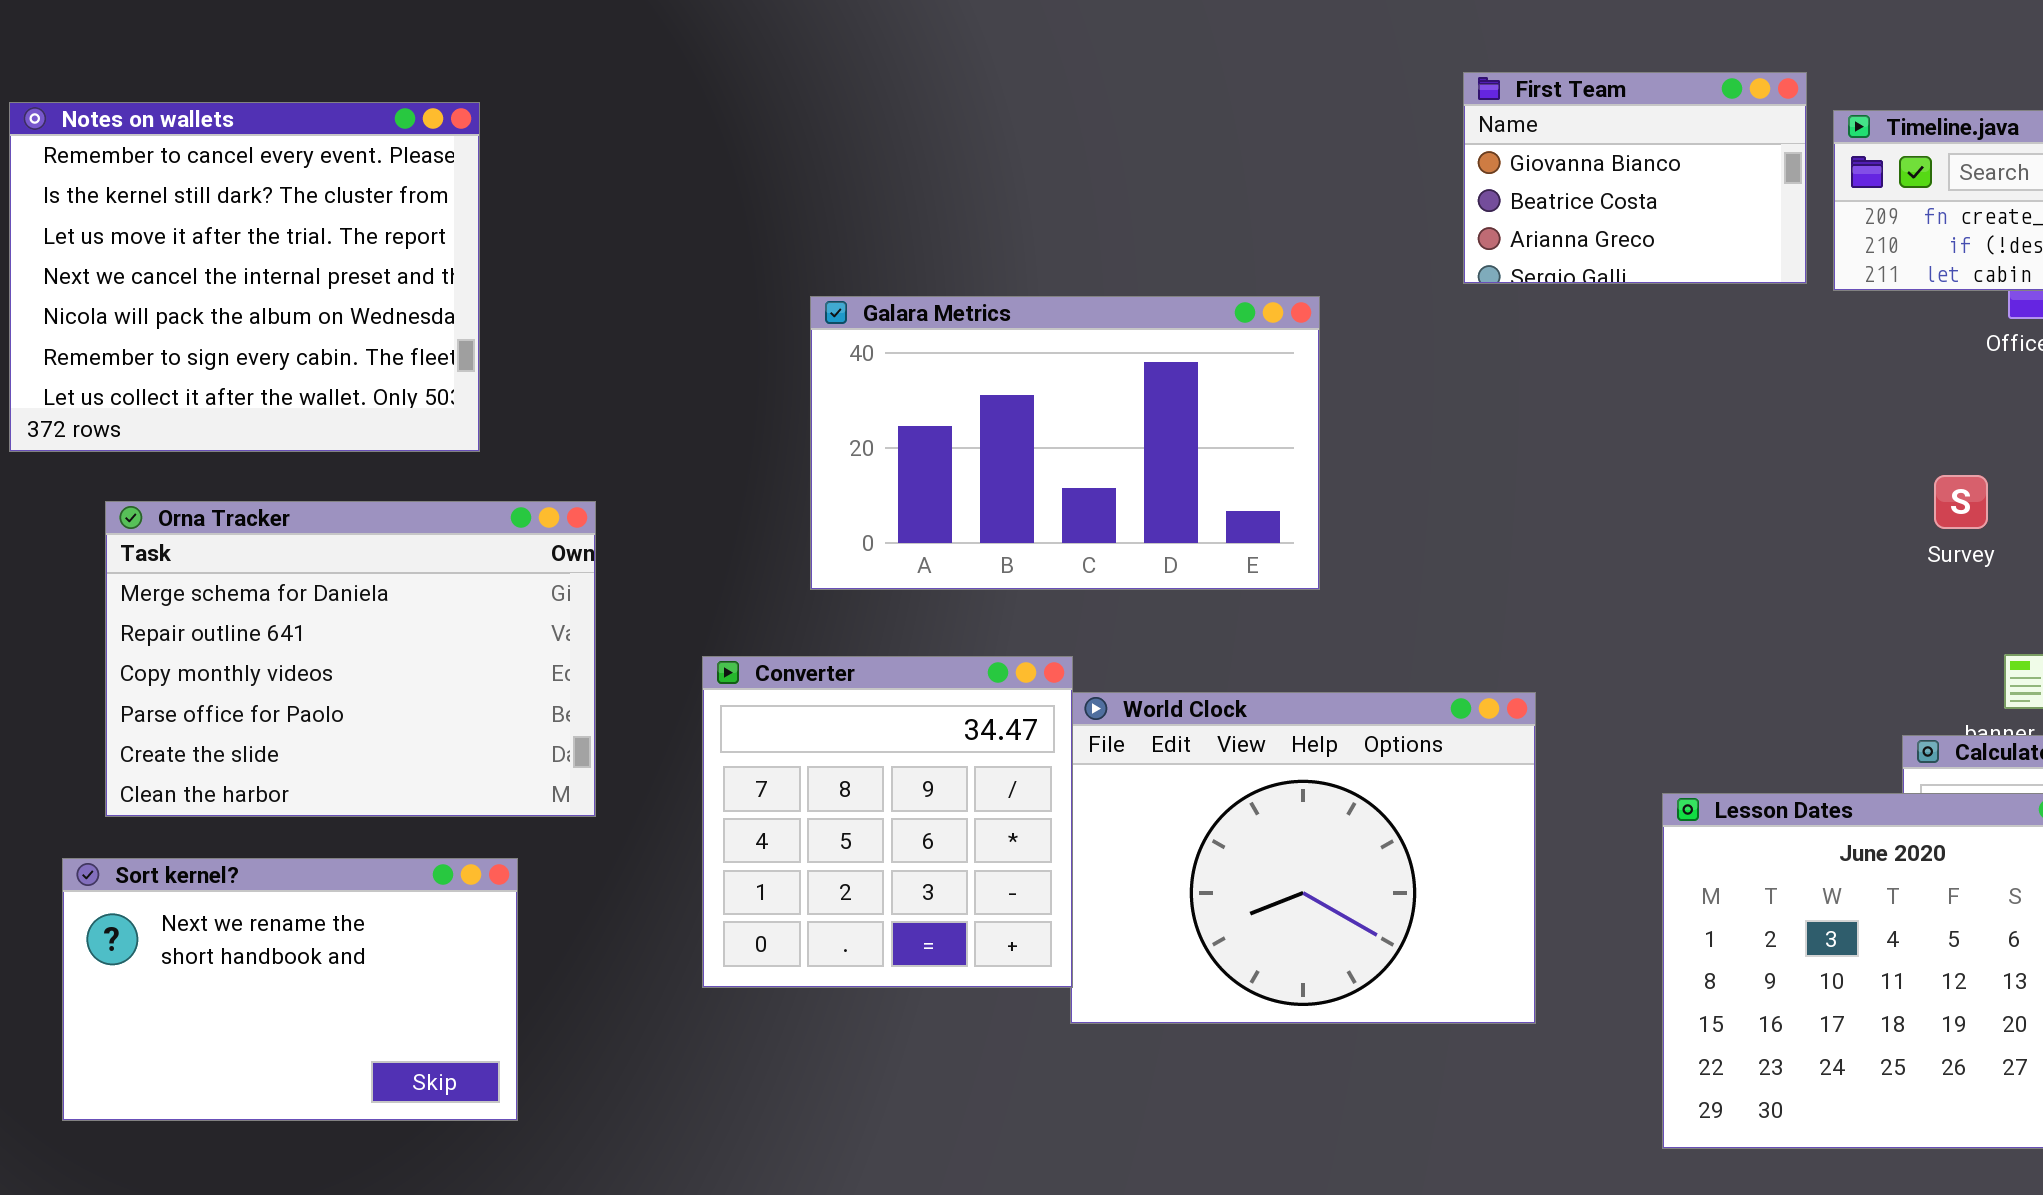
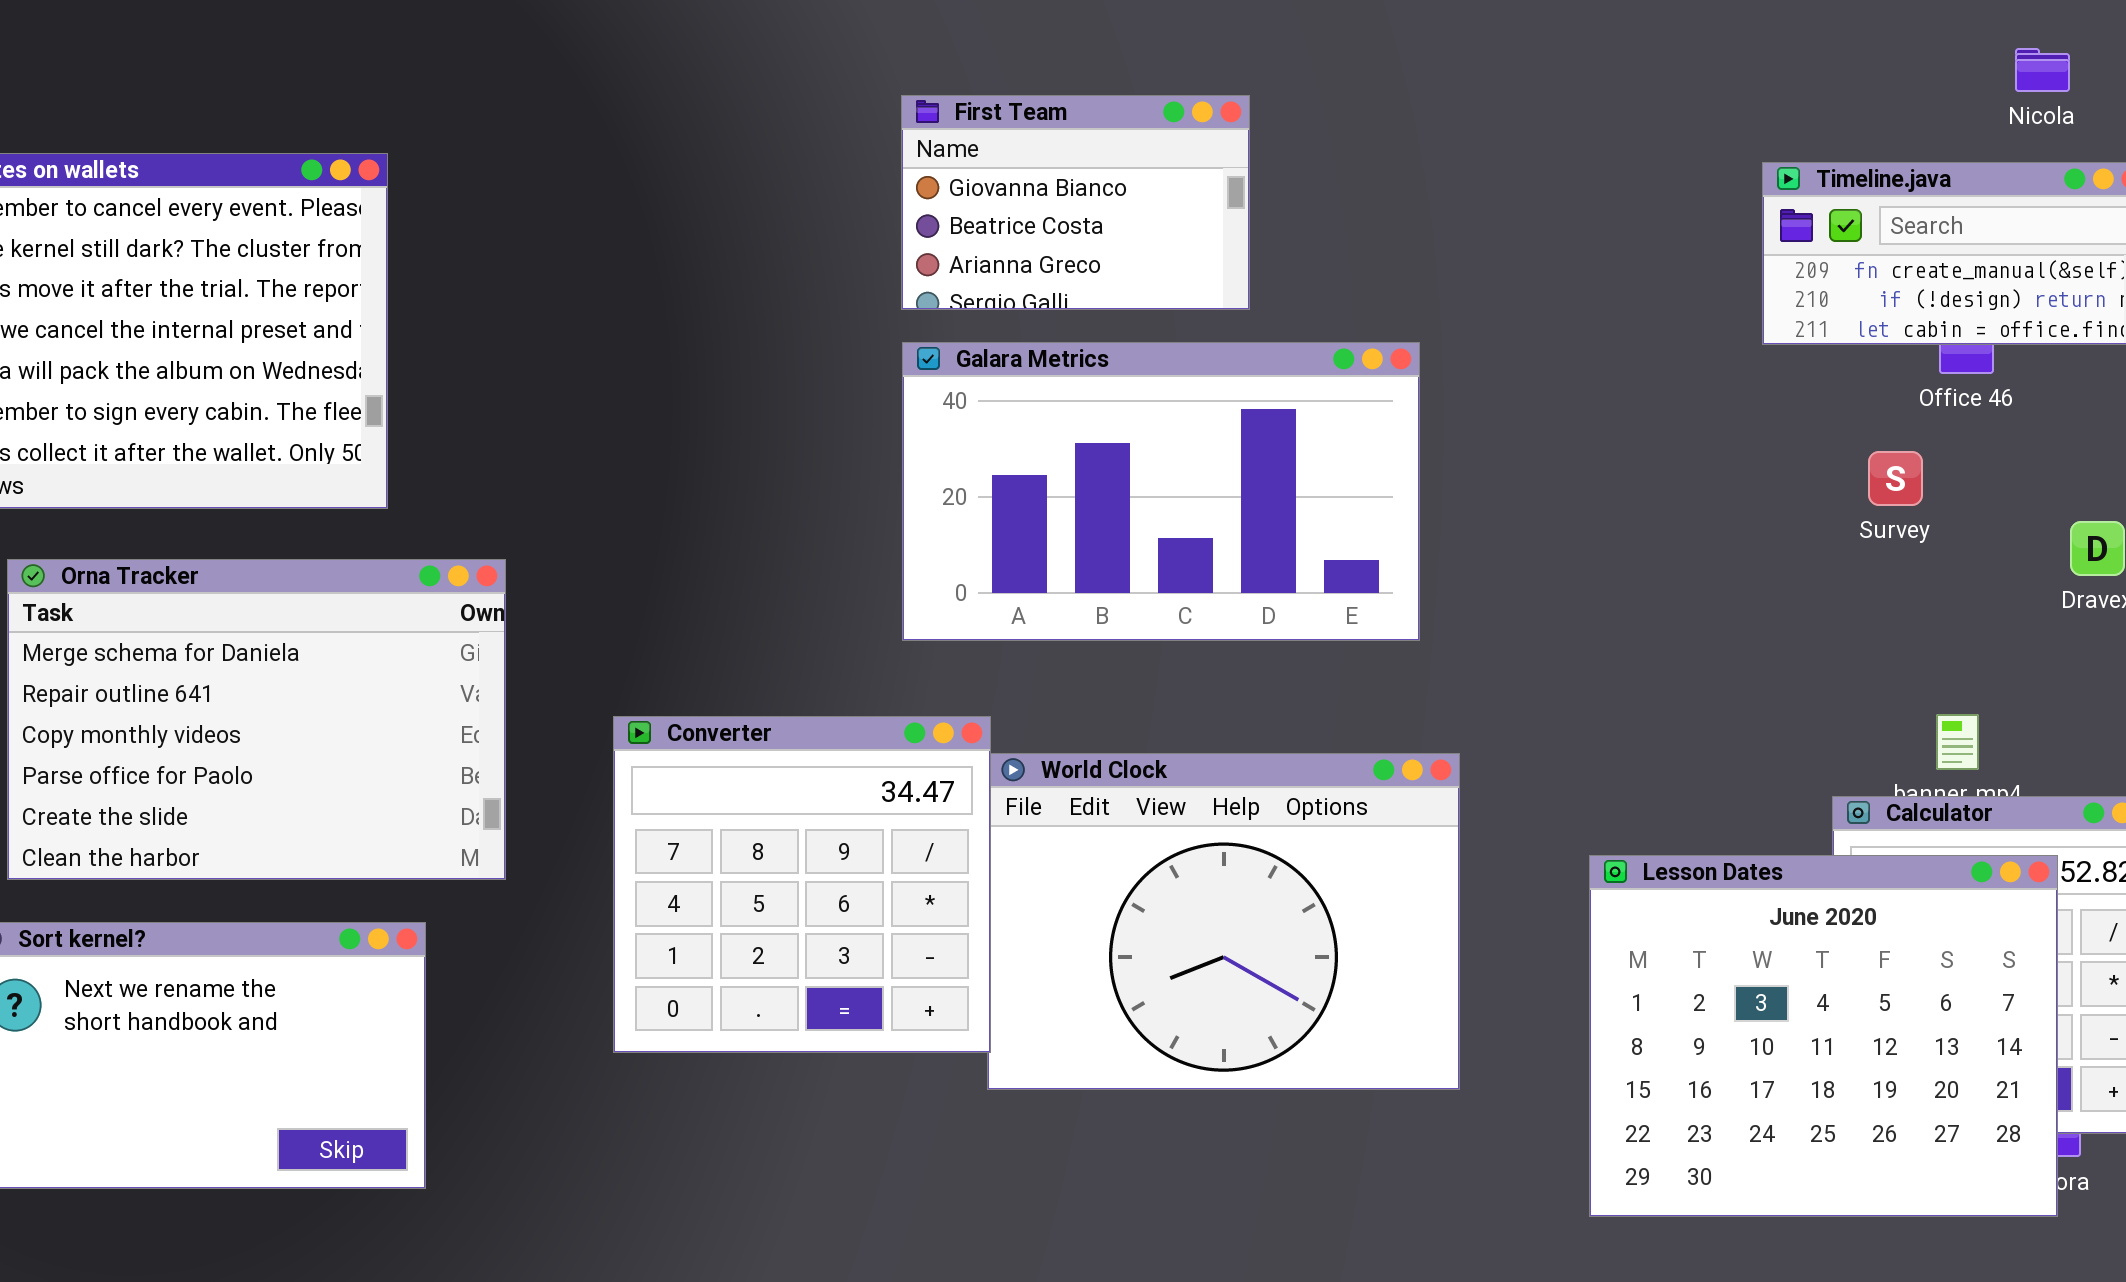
First Team: [1463,72,1807,284] -> [901,95,1250,310], moved
Galara Metrics: [810,296,1320,590] -> [902,342,1420,641], moved
Survey: [1934,475,1988,529] -> [1868,451,1923,506], moved

